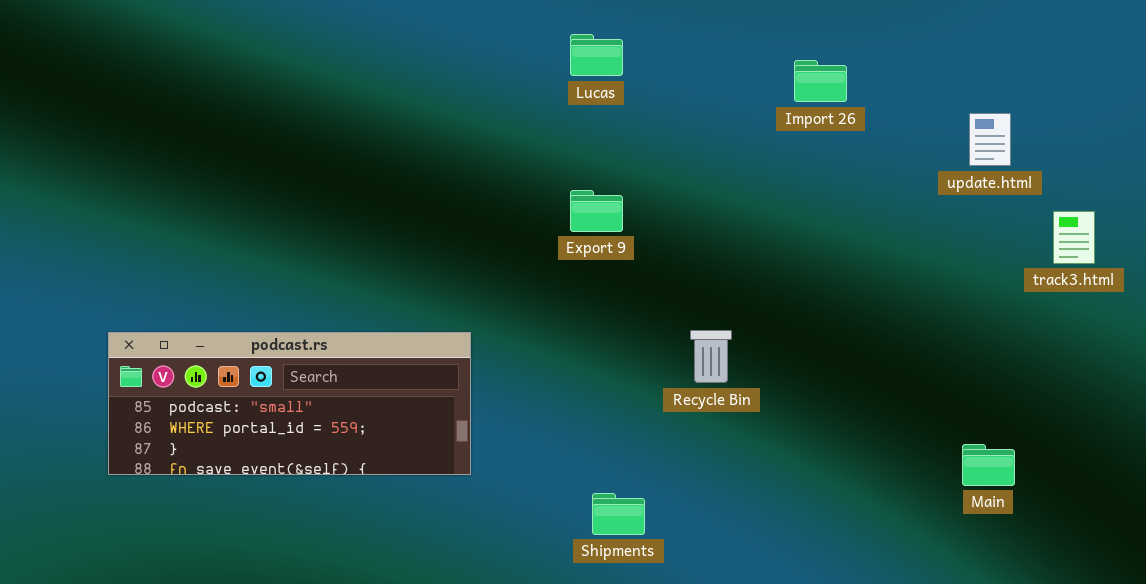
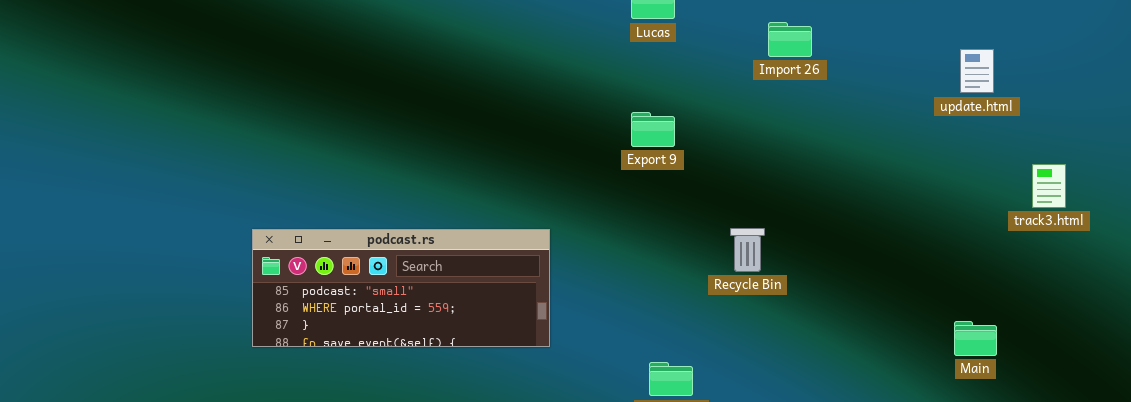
Import 26: [794,60,847,102] -> [768,22,812,57], moved
track3.html: [1053,211,1095,264] -> [1032,164,1066,208], moved

